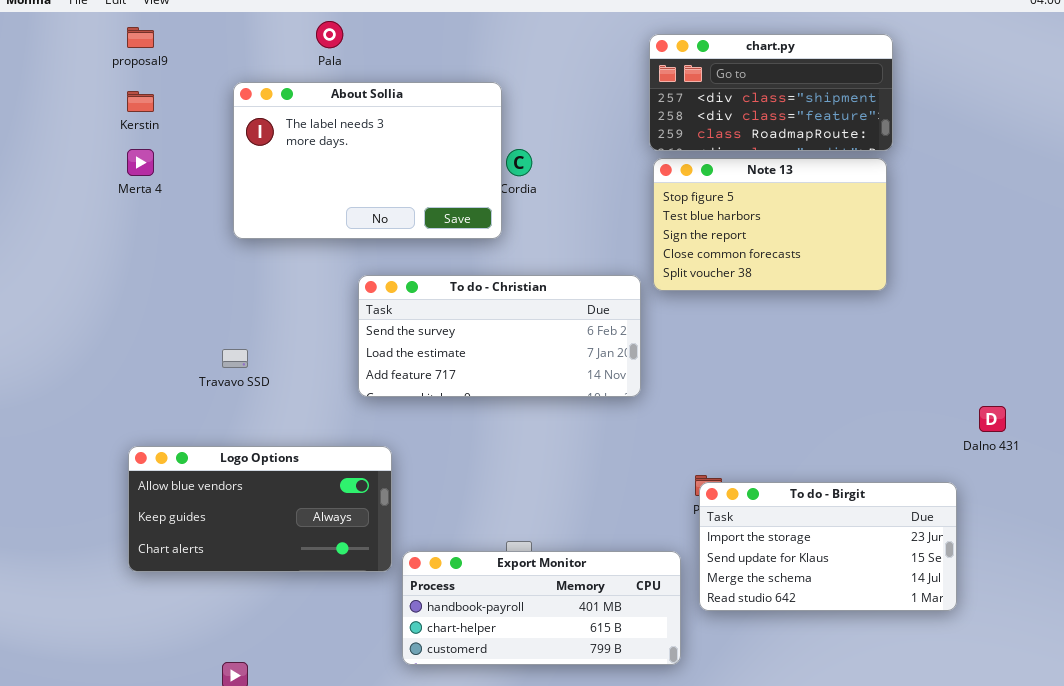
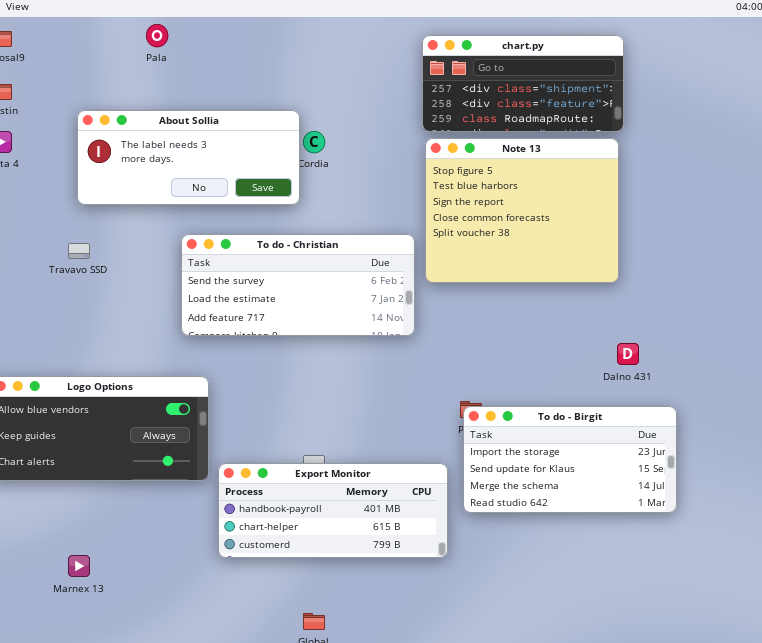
About Sollia: [233,82,502,239] -> [77,110,300,205], resized
Note 13: [653,158,887,291] -> [425,138,619,283], resized
Travavo SSD: [222,349,248,368] -> [68,243,90,259], moved
Dalno 431: [979,406,1006,432] -> [617,343,639,365], moved

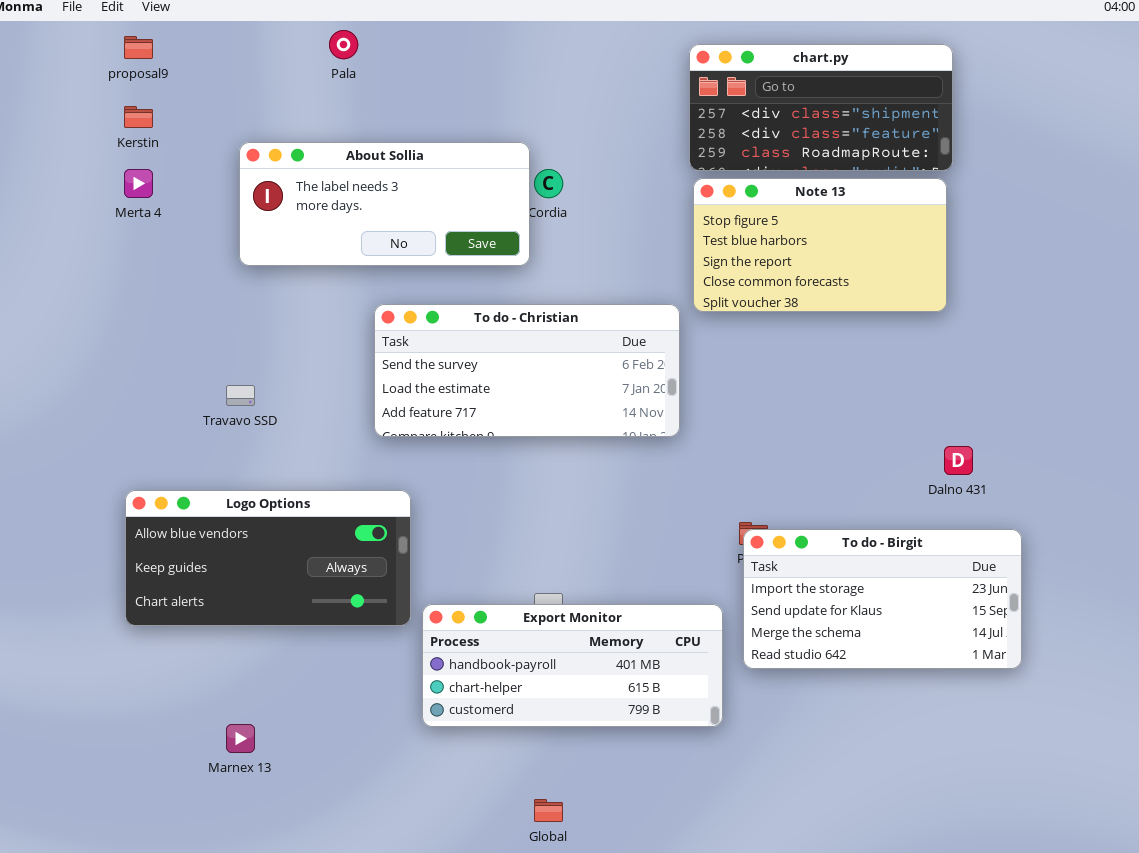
Note 13: [425,138,619,283] -> [693,178,947,312], resized
Travavo SSD: [68,243,90,259] -> [226,385,255,406], moved

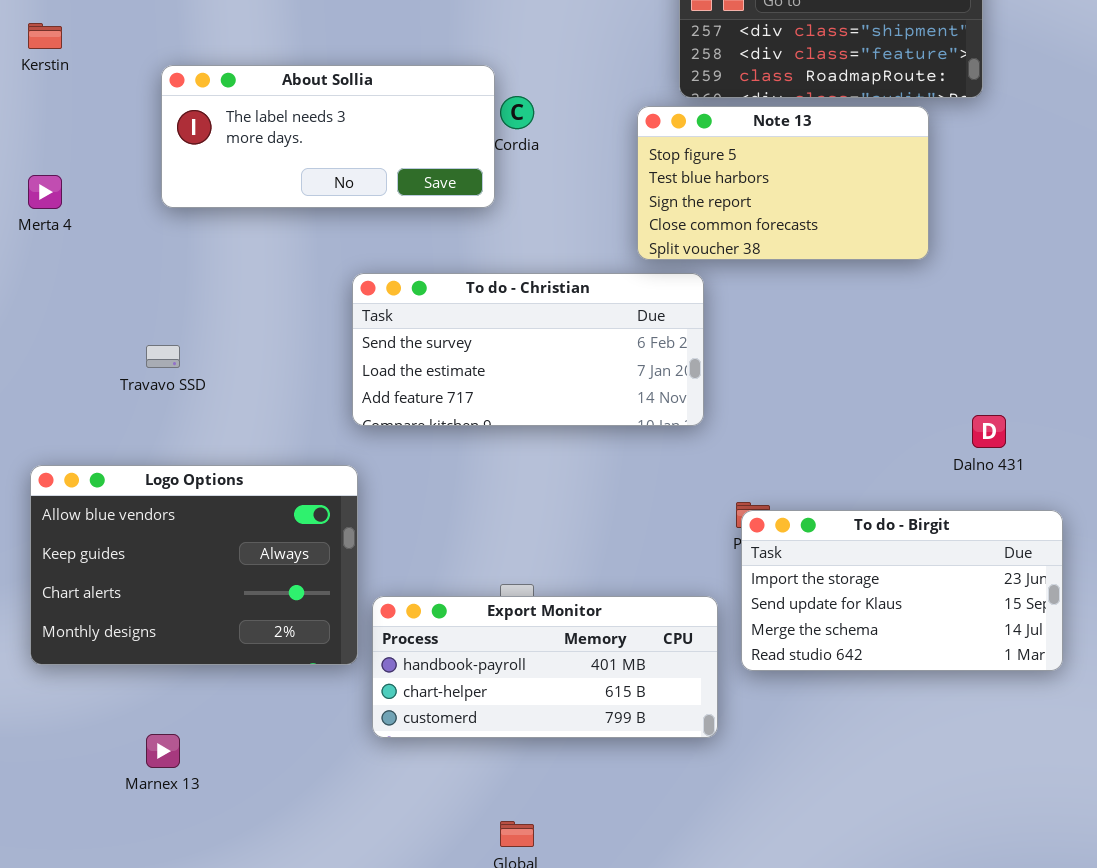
Merta 4: [124,169,153,198] -> [28,175,62,209], moved
Note 13: [693,178,947,312] -> [637,106,929,260], moved
To do - Christian: [374,304,680,437] -> [352,273,704,426], moved
Logo Options: [125,490,411,626] -> [30,465,358,665], resized

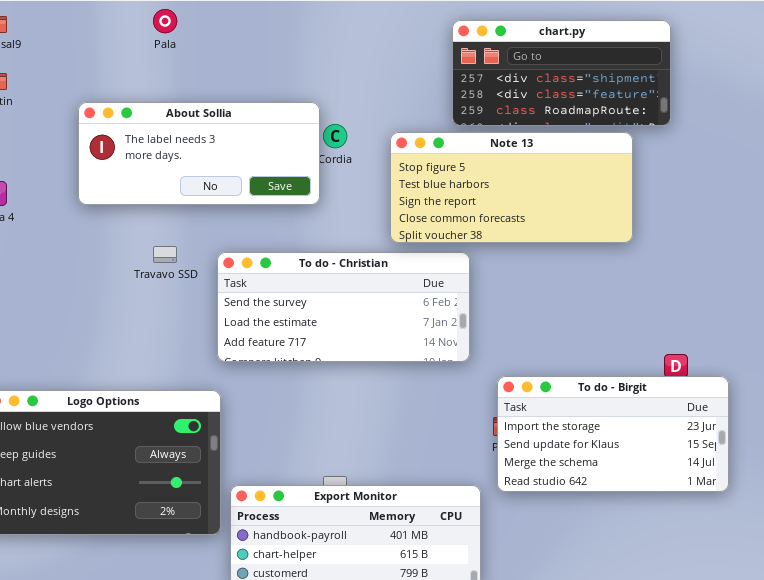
Note 13: [637,106,929,260] -> [390,132,633,243], resized
Travavo SSD: [146,345,180,368] -> [153,246,177,263], moved
To do - Birgit: [741,510,1063,671] -> [497,376,729,492], moved

